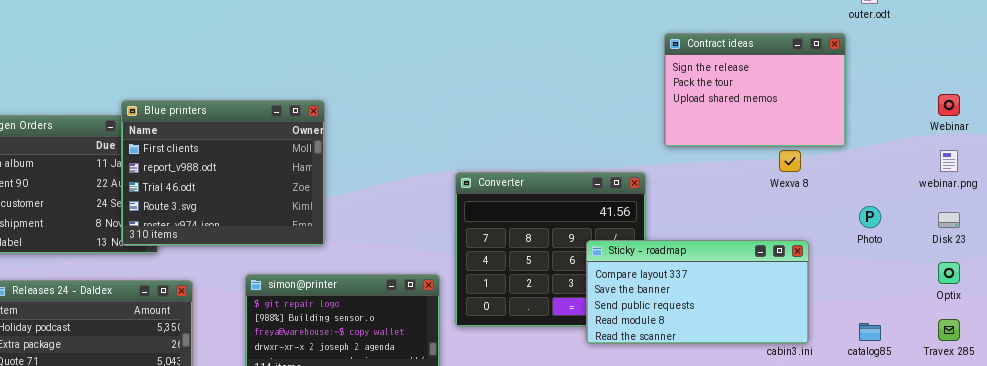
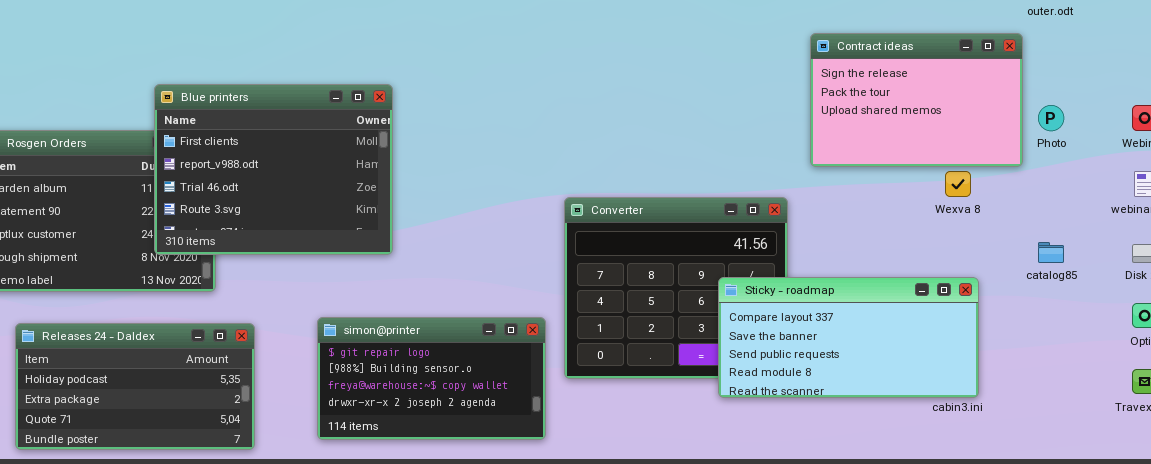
Blue printers: [121,100,325,246] -> [154,84,393,255], moved
Photo: [859,206,881,228] -> [1038,105,1064,131], moved
catalog85: [859,323,881,341] -> [1038,242,1064,263], moved

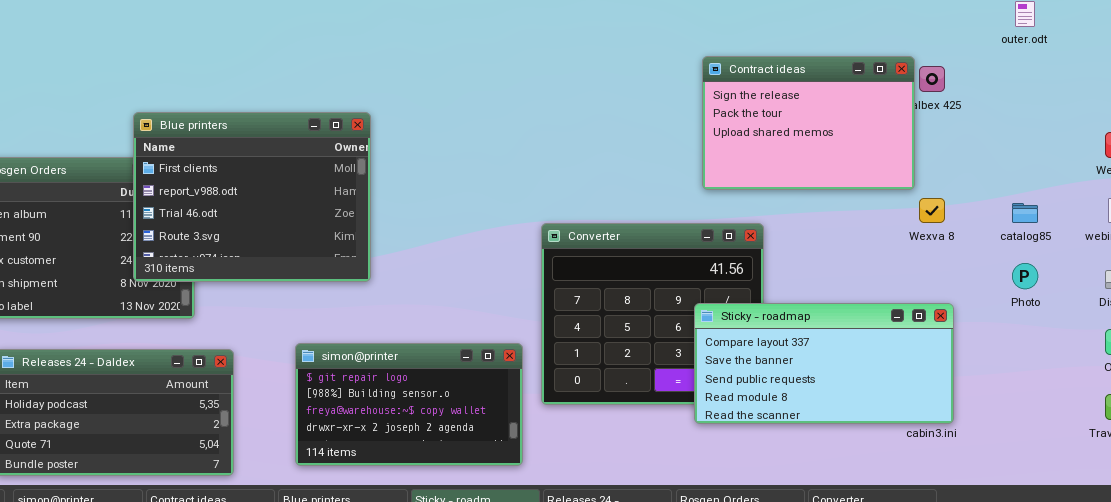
Contract ideas: [810,33,1023,167] -> [702,56,915,190], moved
Photo: [1038,105,1064,131] -> [1012,263,1038,289], moved
catalog85: [1038,242,1064,263] -> [1012,203,1038,223], moved

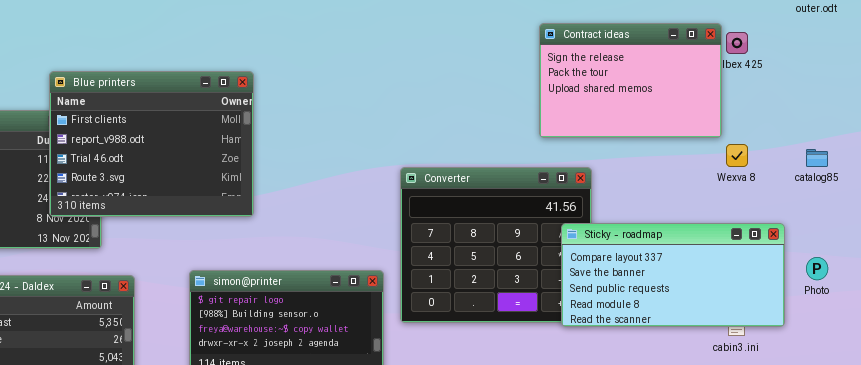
Photo: [1012,263,1038,289] -> [806,257,828,280], moved
Sticky - roadmap: [694,303,954,424] -> [561,223,785,327], moved

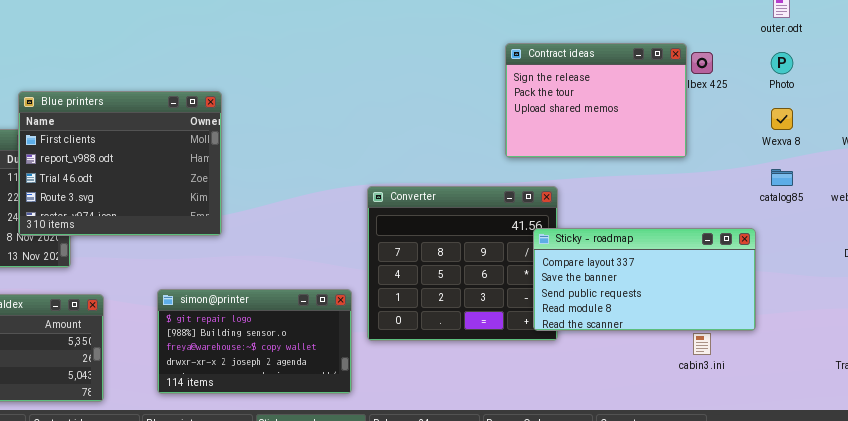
Wexva 8: [726,144,748,167] -> [771,108,793,130], moved
Sticky - roadmap: [561,223,785,327] -> [533,228,756,331], moved
Photo: [806,257,828,280] -> [771,52,793,74], moved

